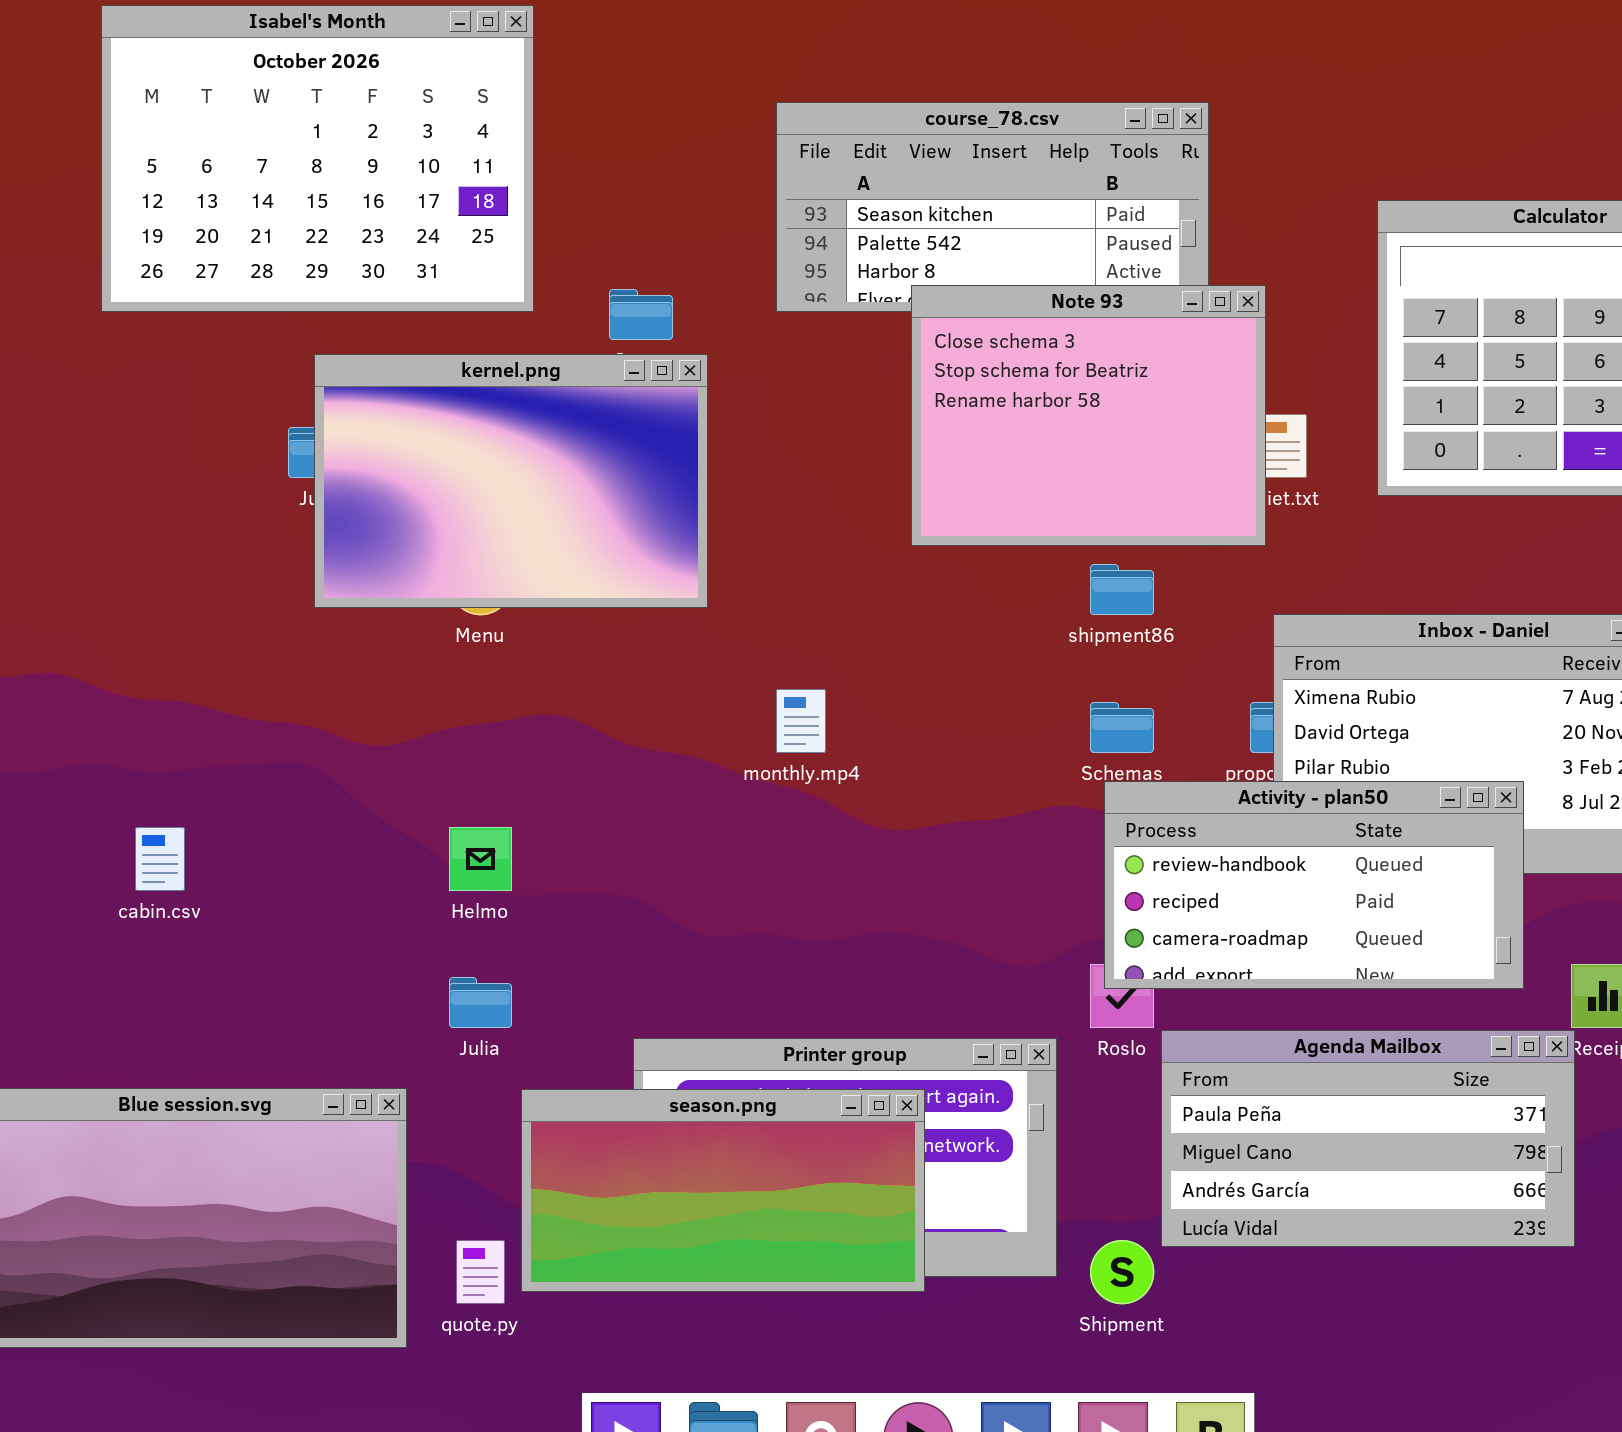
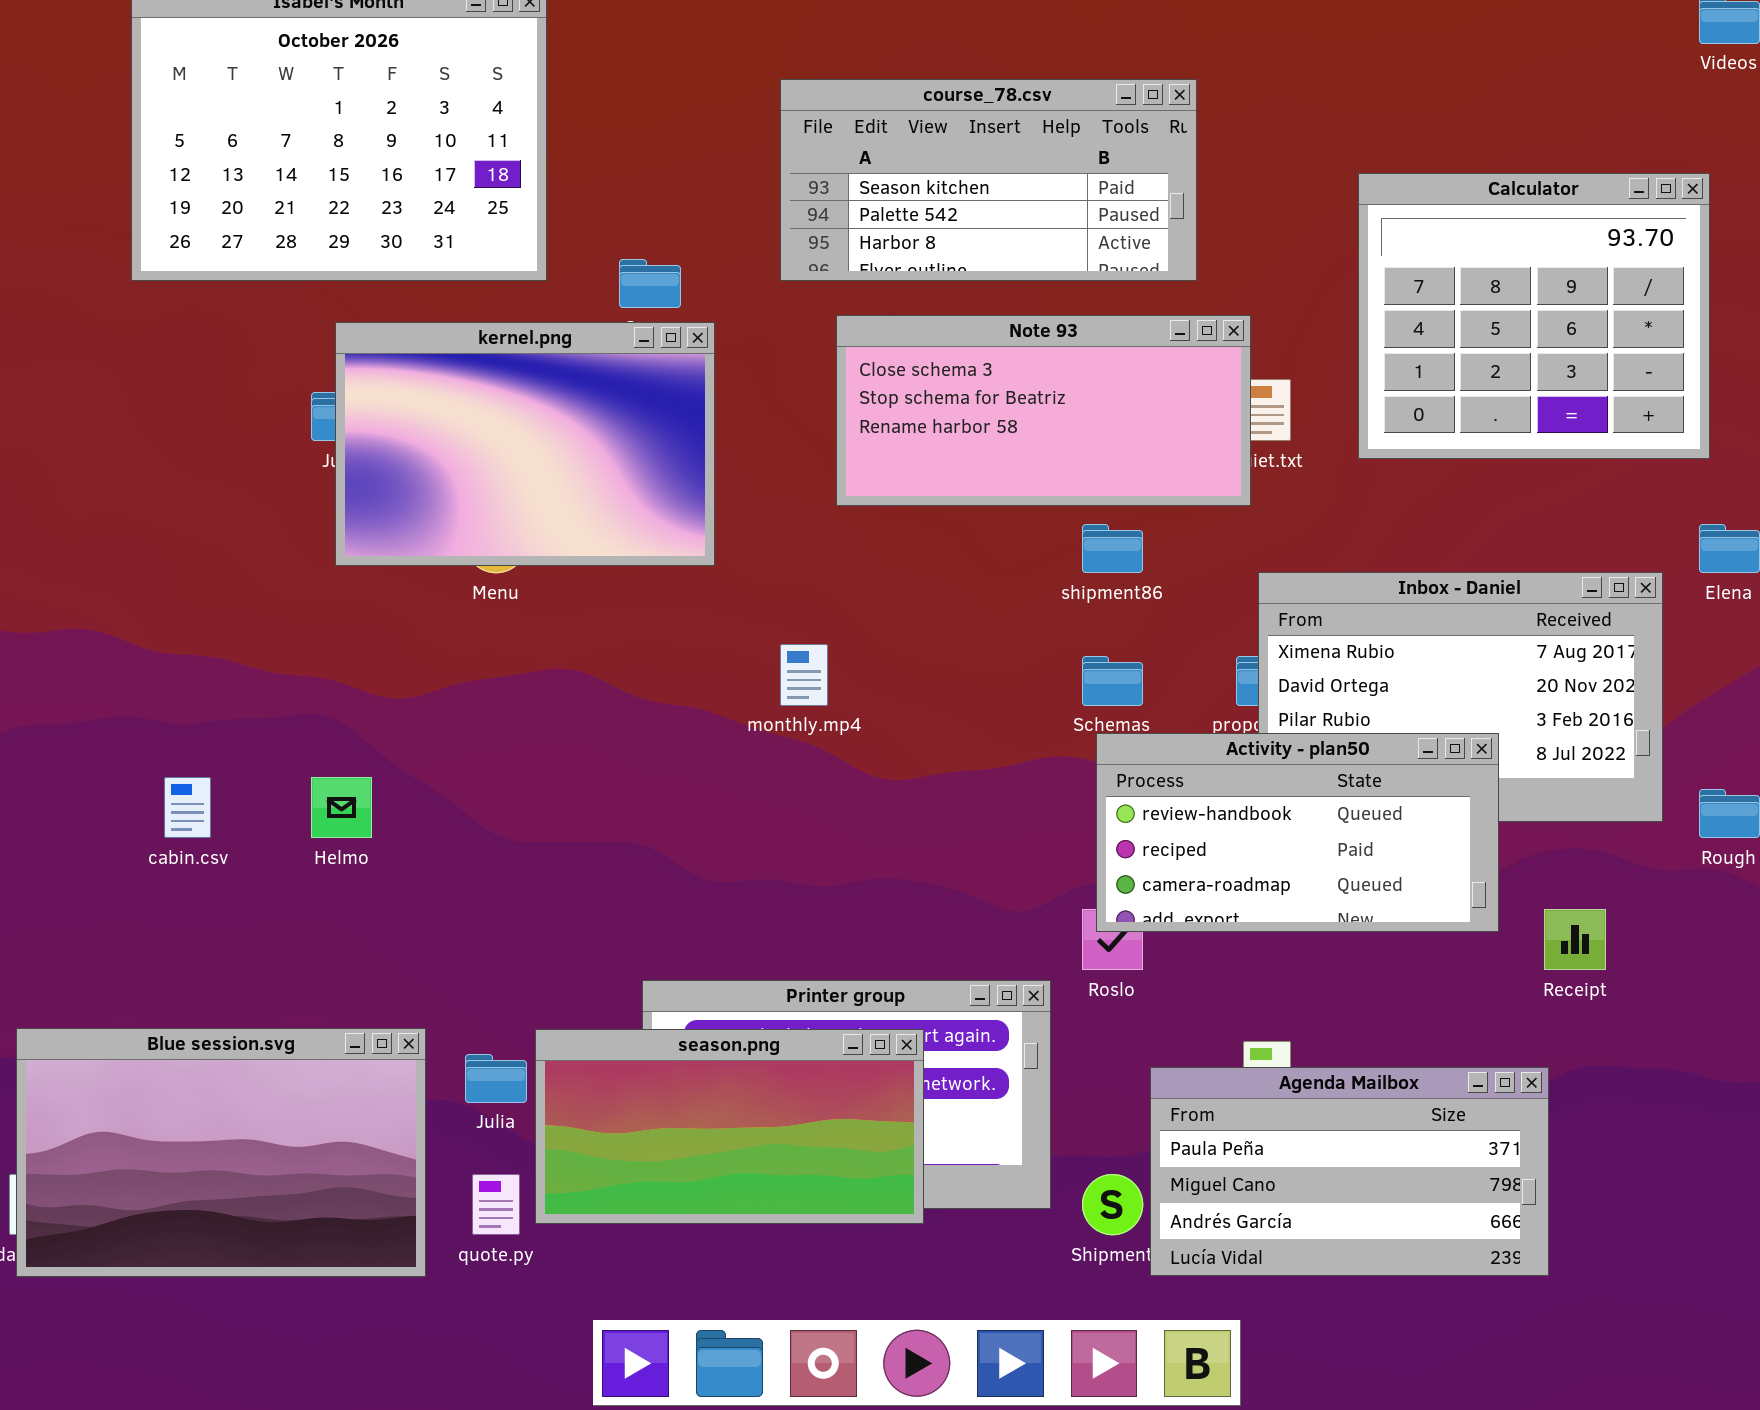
Note 93: [911,285,1266,546] -> [836,315,1251,506], resized
Helmo: [449,827,512,891] -> [311,777,372,838], moved
Julia: [449,977,512,1028] -> [465,1054,527,1103], moved
Agenda Mailbox: [1161,1030,1575,1247] -> [1150,1067,1549,1276], moved

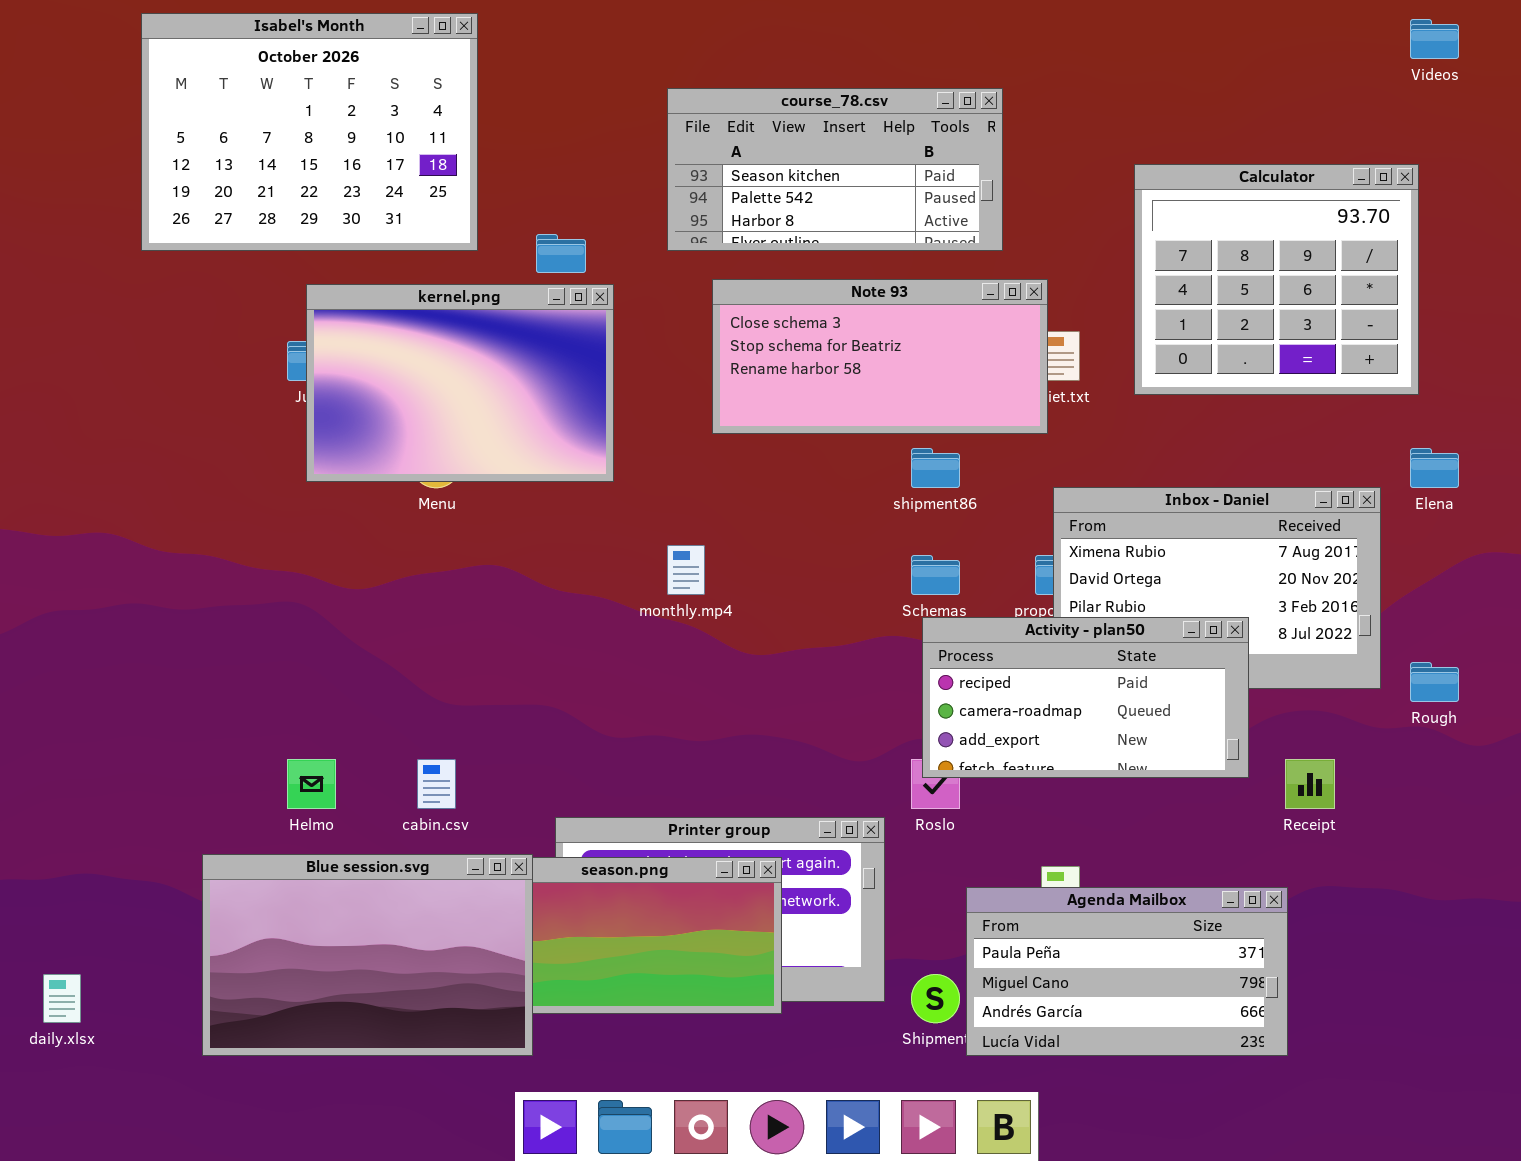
Activity - plan50: [1096,733,1499,932] -> [922,617,1249,778], scrolled down 1 row
cabin.csv: [164,777,211,838] -> [417,759,456,809], moved
Helmo: [311,777,372,838] -> [287,759,336,809], moved
Blue session.svg: [16,1028,426,1277] -> [202,854,533,1056], moved

